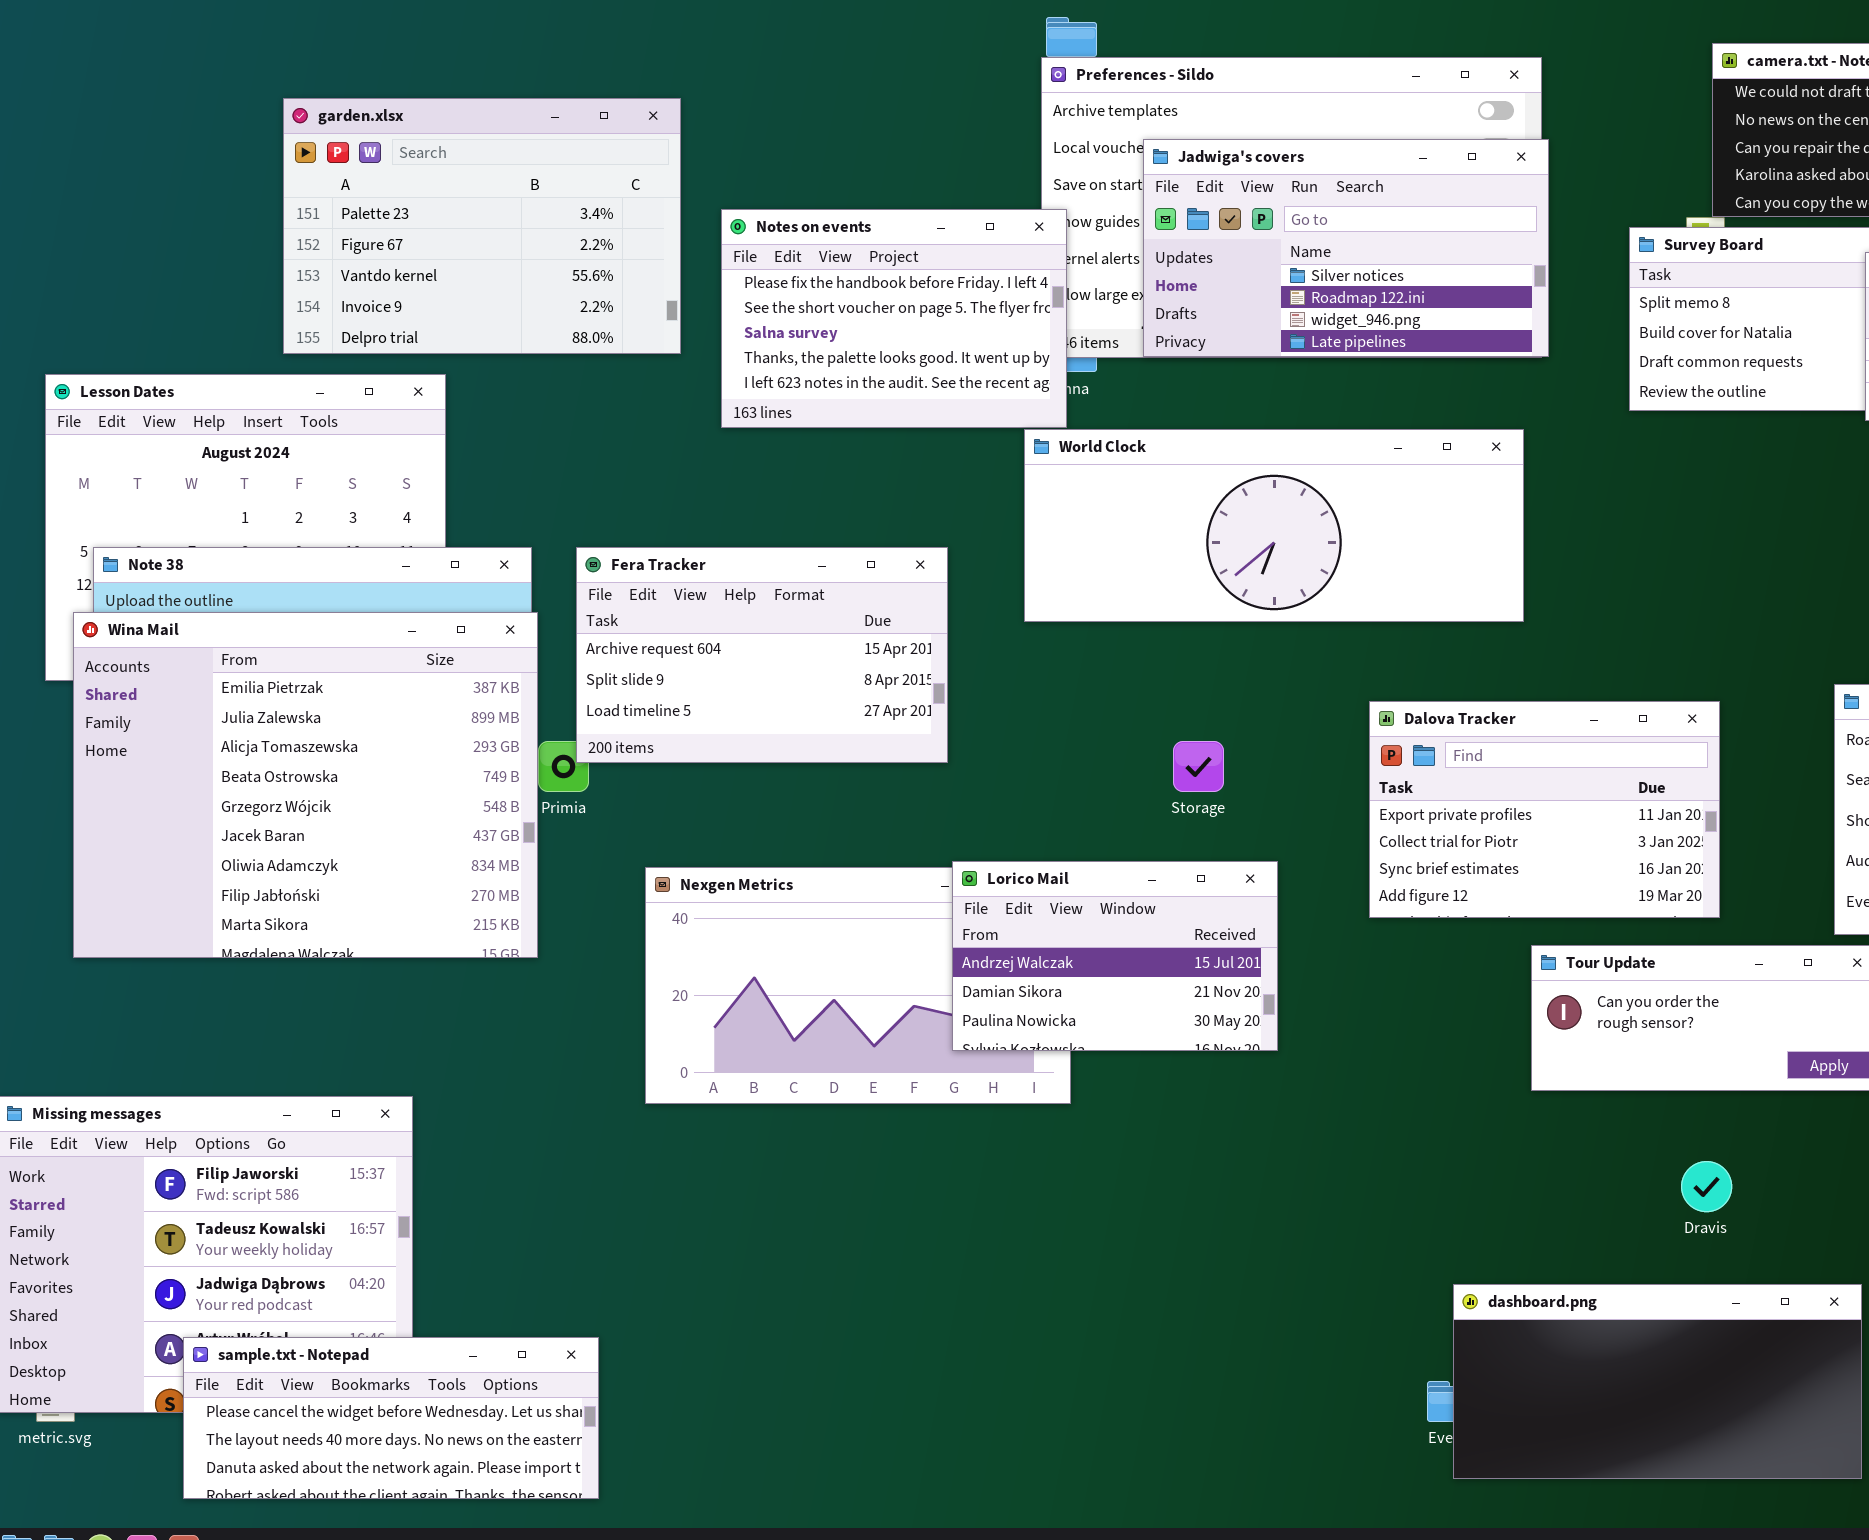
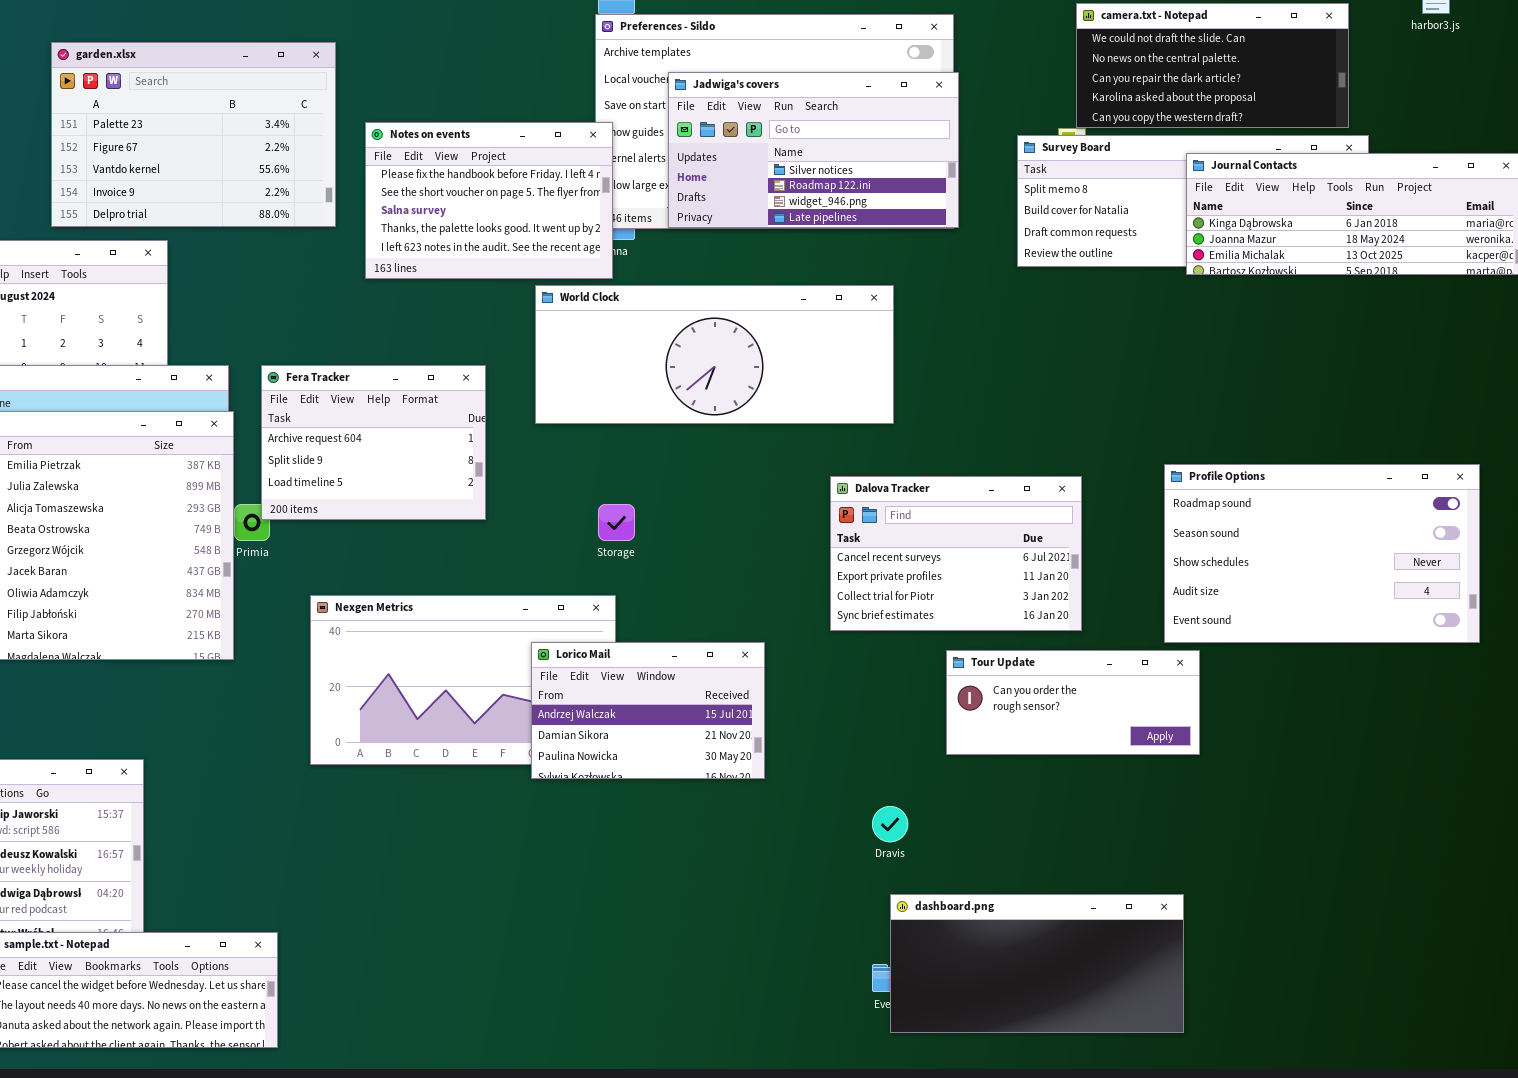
World Clock: [1024,429,1524,622] -> [535,285,894,424], moved
Fera Tracker: [576,547,948,763] -> [261,365,486,520], resized
Dalova Tracker: [1369,701,1720,918] -> [830,476,1082,631], scrolled up 1 row
Storage: [1173,741,1224,792] -> [598,504,635,541], moved
Lorico Mail: [952,861,1278,1051] -> [531,642,765,779], moved
Dravis: [1681,1161,1732,1212] -> [872,806,908,842], moved

